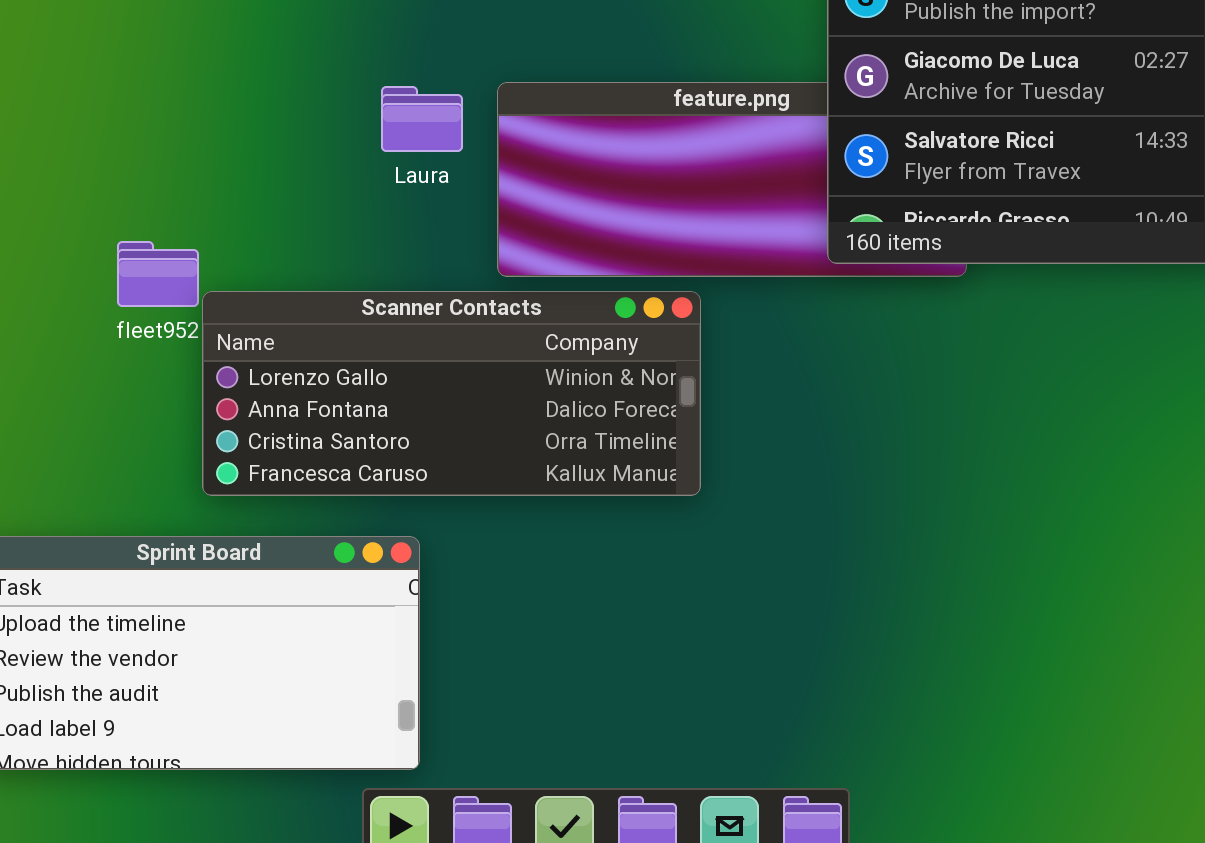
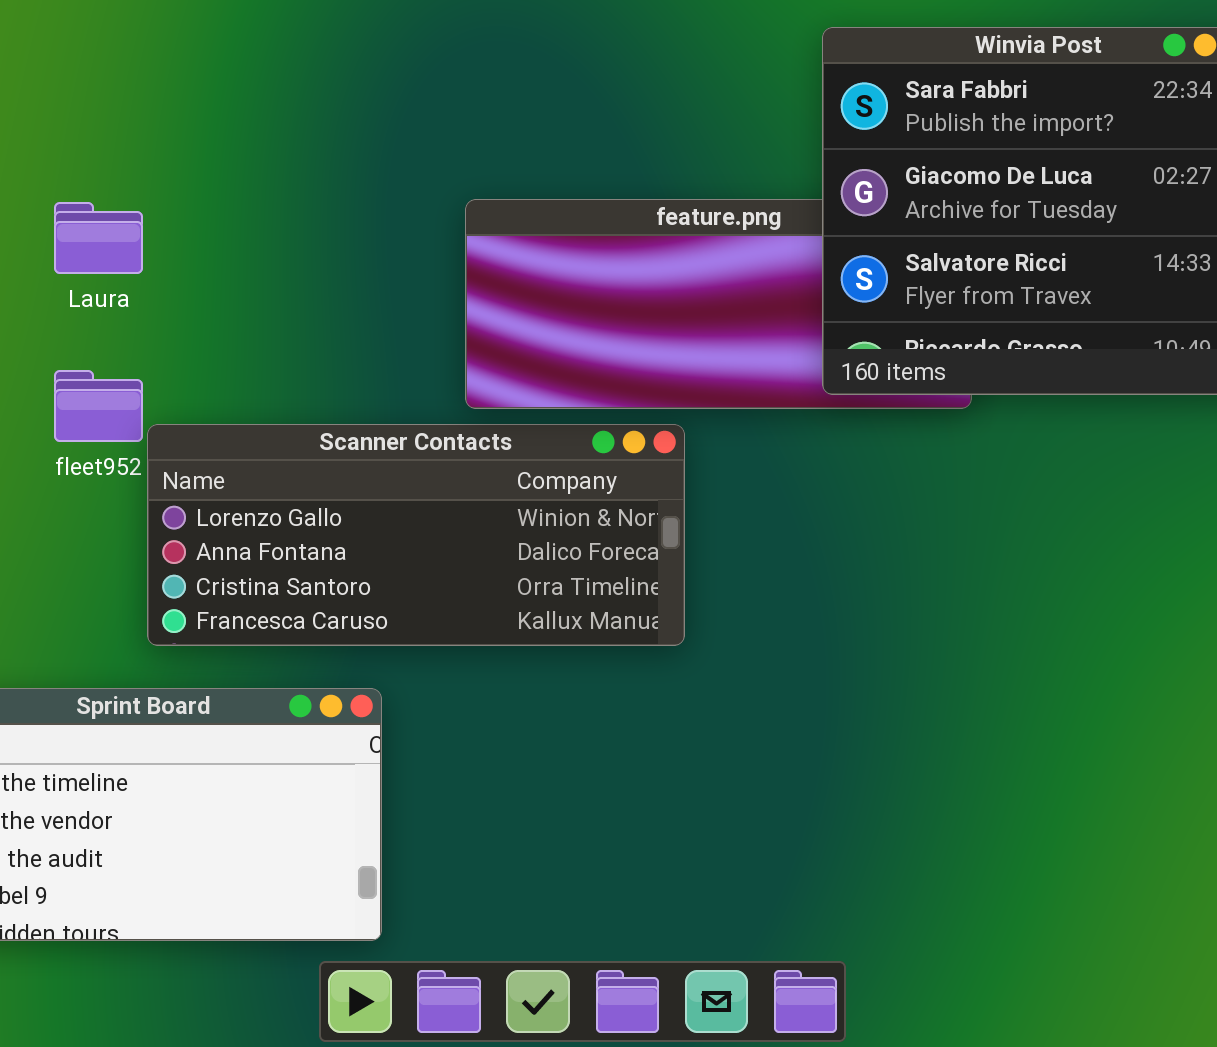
Laura: [381,86,463,152] -> [54,202,143,274], moved

